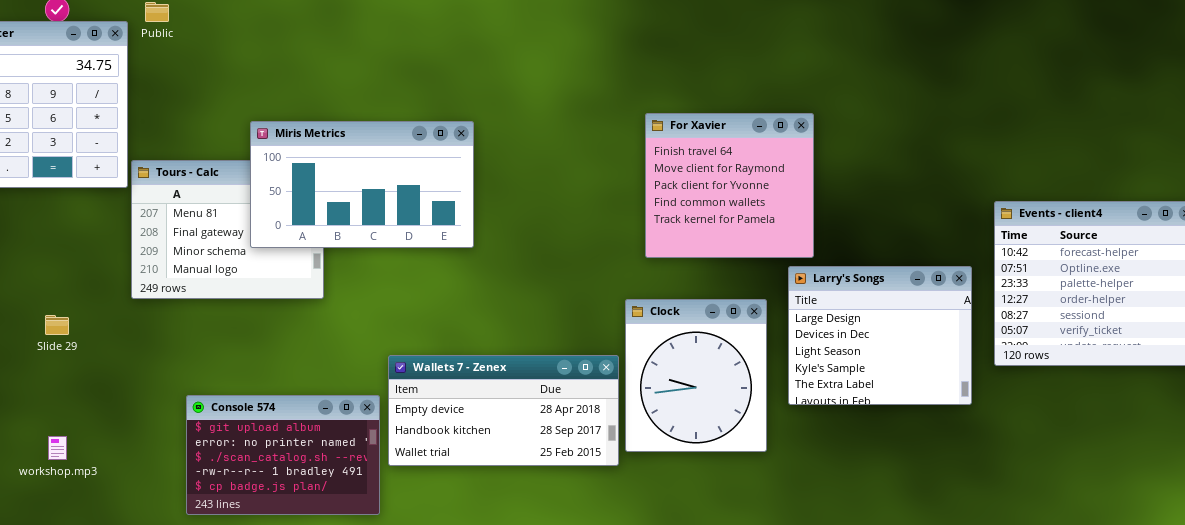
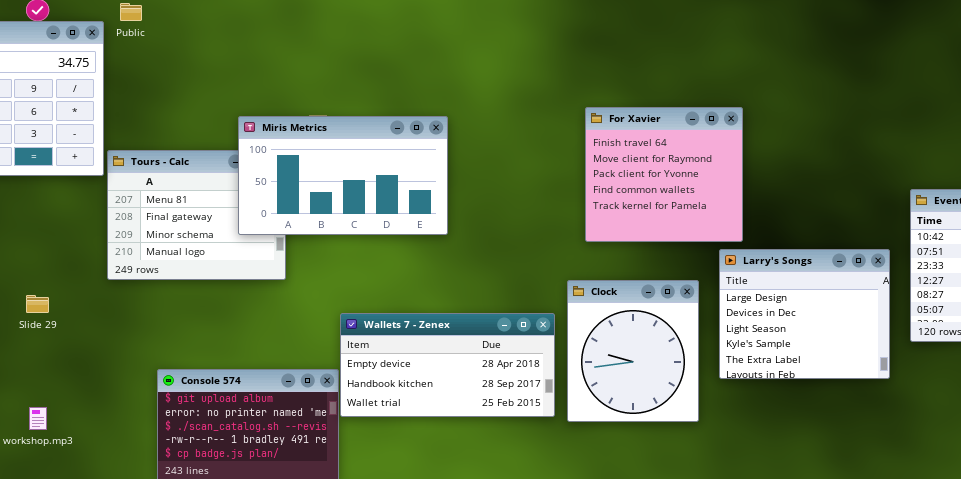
Miris Metrics: [250,121,474,248] -> [238,116,448,235], moved
Wallets 7 - Zenex: [388,355,619,466] -> [340,313,555,417], moved

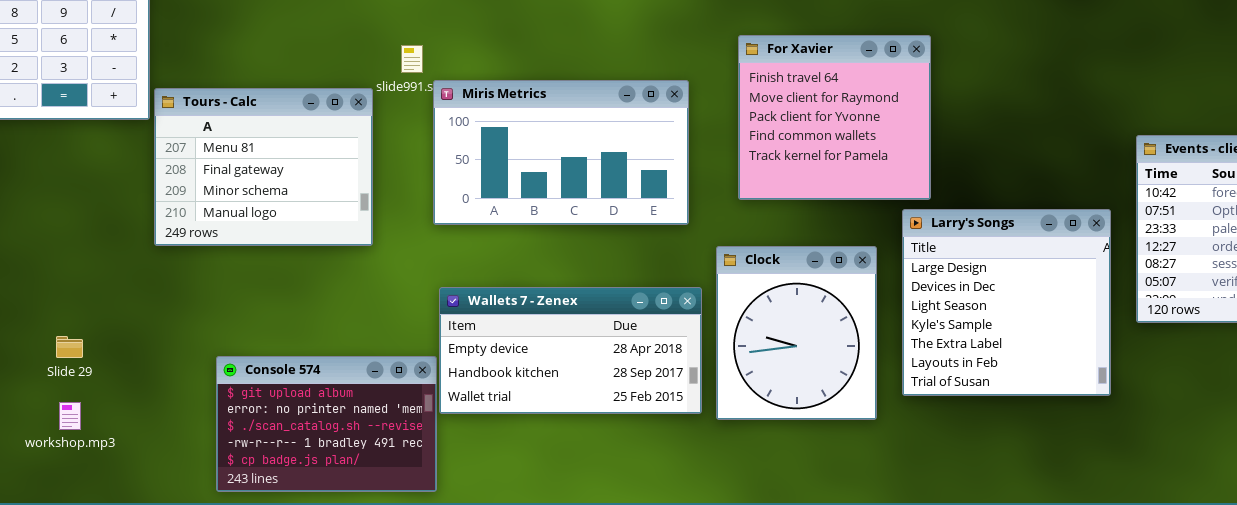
Miris Metrics: [238,116,448,235] -> [433,80,689,225], moved
Larry's Songs: [719,249,890,379] -> [902,209,1111,396], resized
Slide 29: [26,295,49,313] -> [56,336,83,358], moved

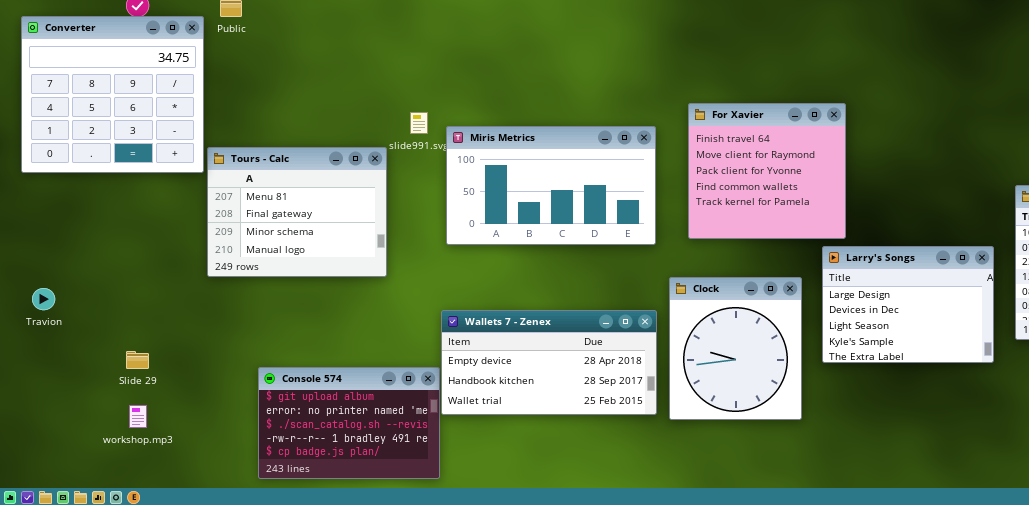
Miris Metrics: [433,80,689,225] -> [446,126,656,245], moved
Larry's Songs: [902,209,1111,396] -> [822,246,994,363], resized

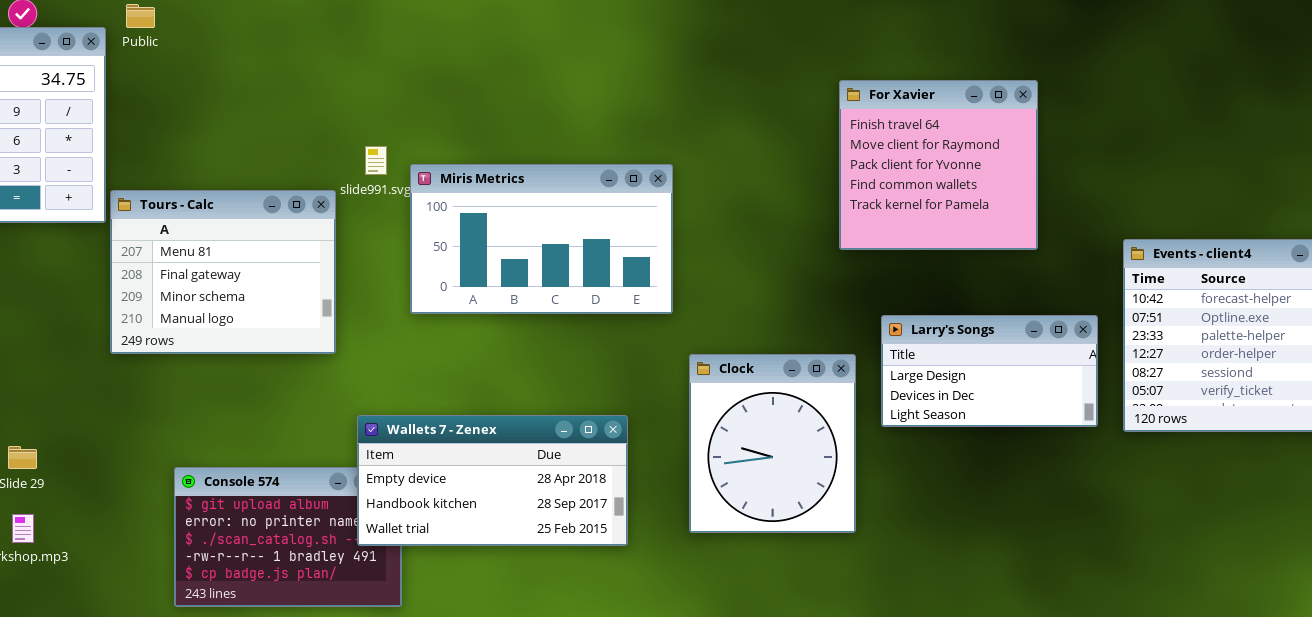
For Xavier: [688,103,846,239] -> [839,80,1038,250], moved
Larry's Songs: [822,246,994,363] -> [881,315,1098,427], resized
Wallets 7 - Zenex: [441,310,657,415] -> [357,415,628,546], moved

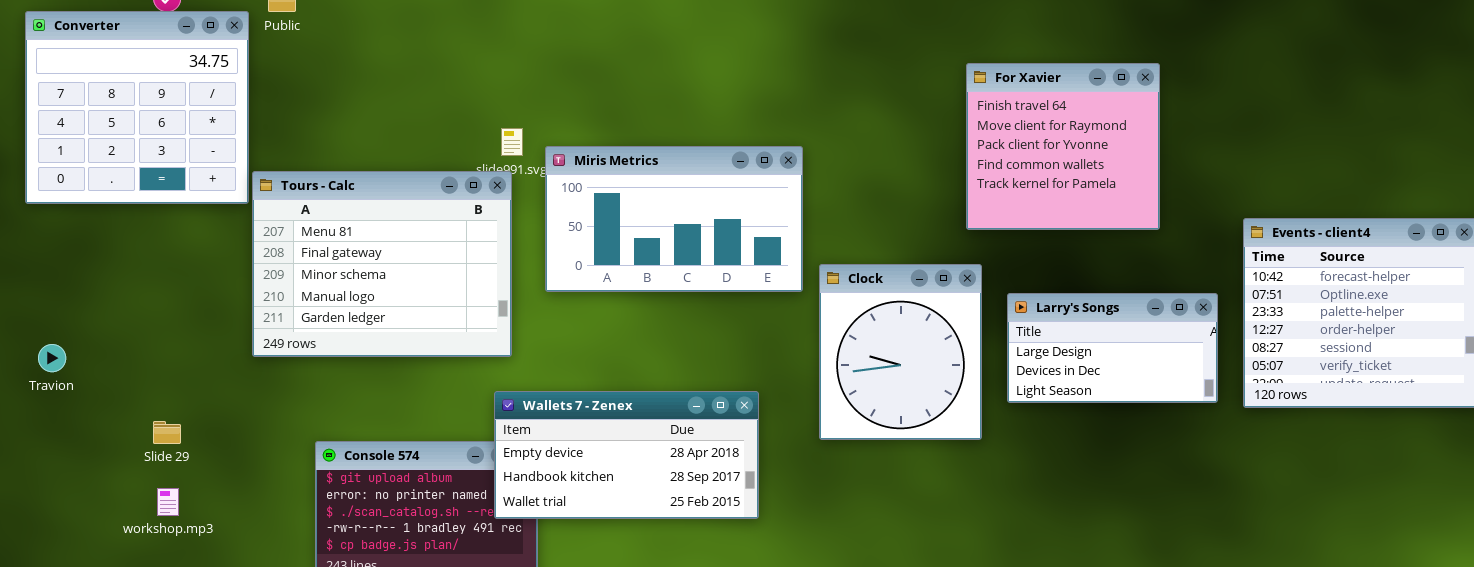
Tours - Calc: [110,190,336,354] -> [252,171,512,357], resized
Clock: [689,354,856,533] -> [819,264,982,440], moved

